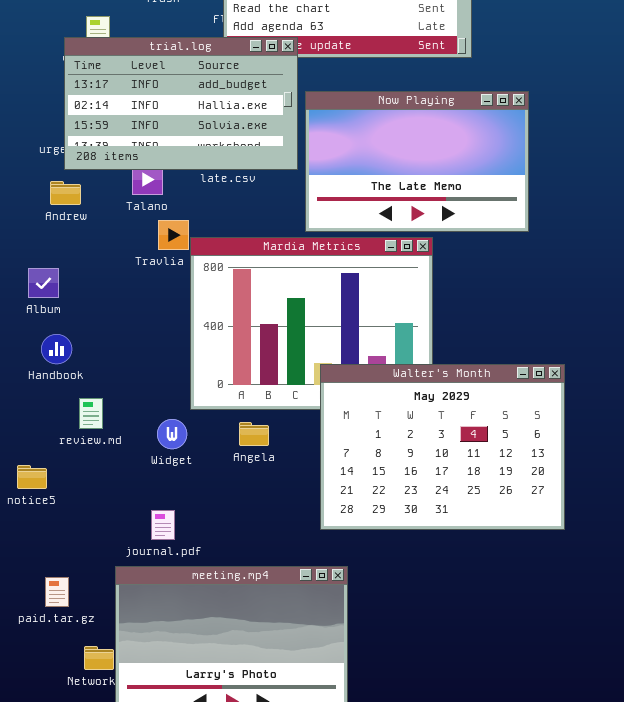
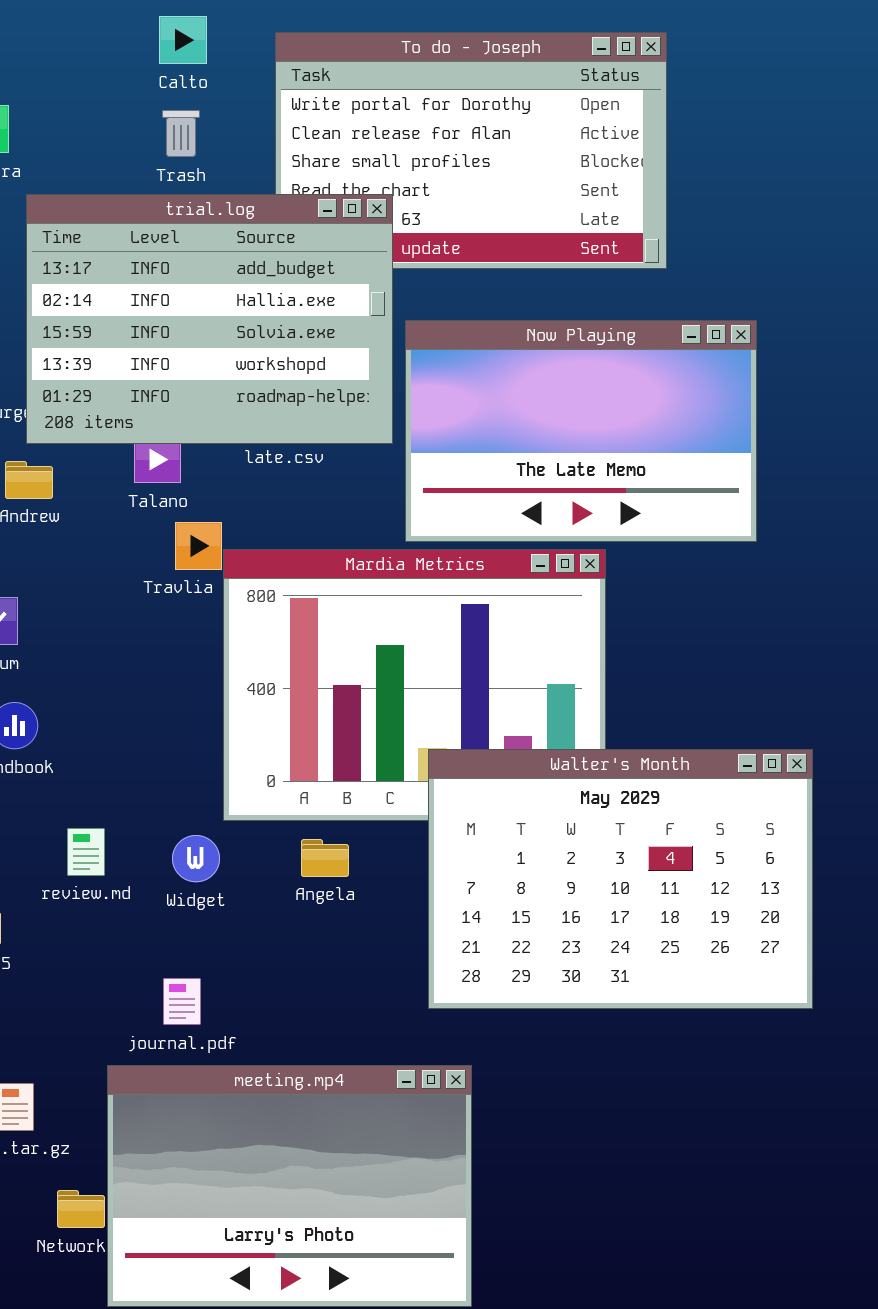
trial.log: [64,37,298,170] -> [26,194,393,444], resized
review.md: [79,398,103,429] -> [67,828,105,876], moved

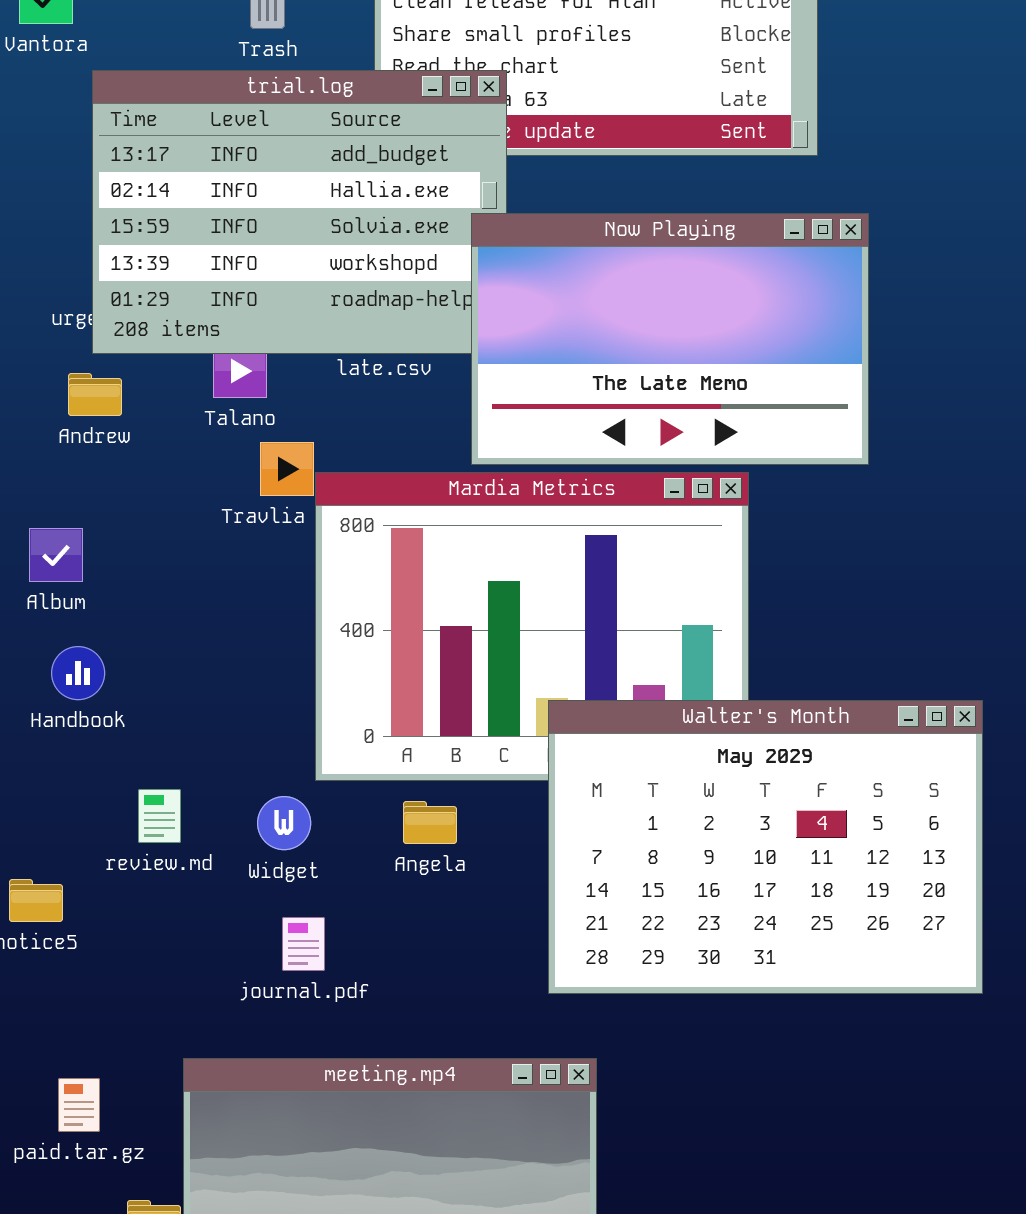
Now Playing: [405,320,757,542] -> [471,213,869,465], moved
journal.pdf: [163,978,201,1025] -> [282,917,325,971], moved

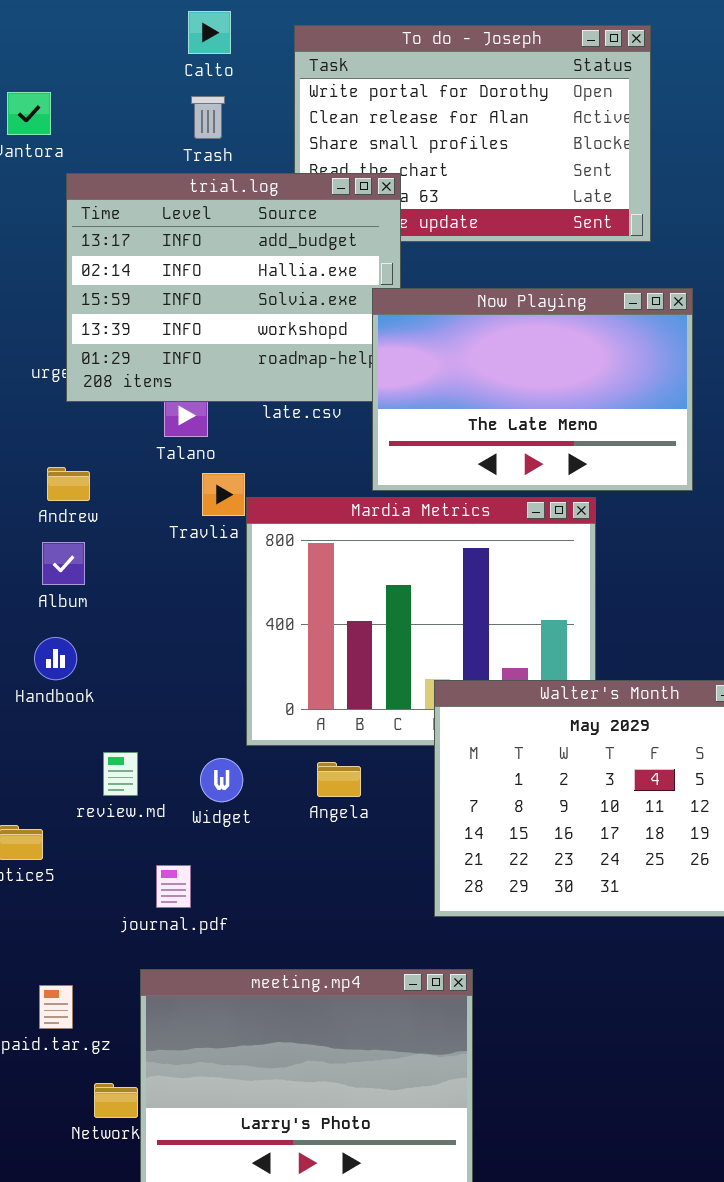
Andrew: [68,373,122,416] -> [47,467,90,501], moved
Album: [29,528,83,582] -> [42,542,85,585], moved
journal.pdf: [282,917,325,971] -> [156,865,191,908], moved

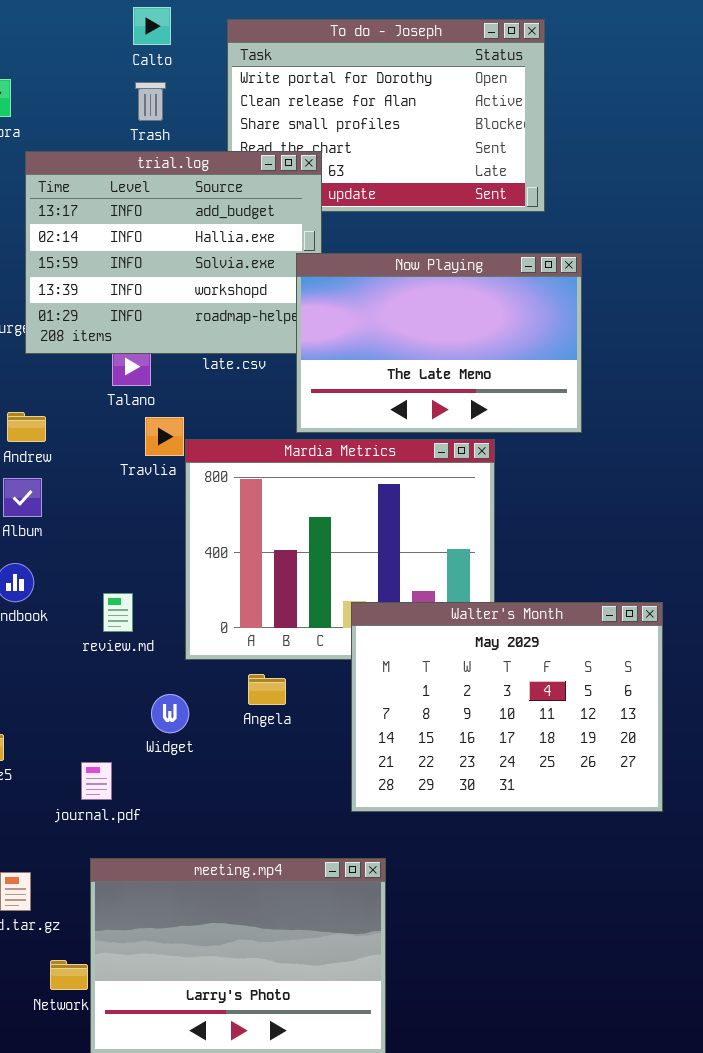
review.md: [103,752,138,796] -> [103,593,133,632], moved
Widget: [200,758,243,802] -> [151,694,189,733], moved
journal.pdf: [156,865,191,908] -> [81,762,112,800], moved

